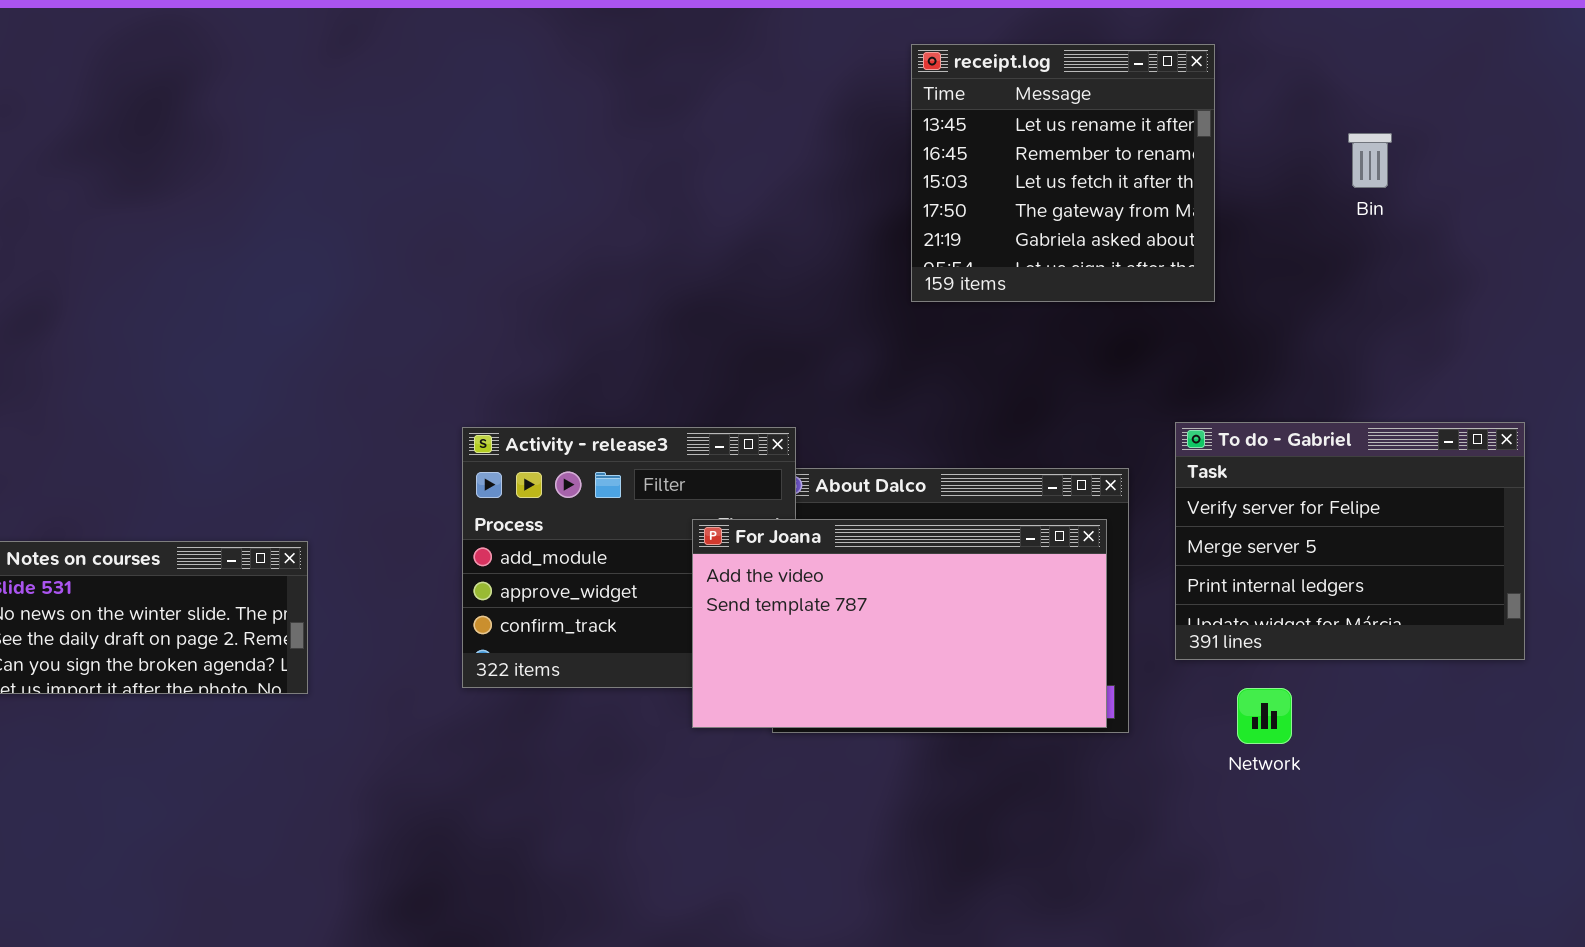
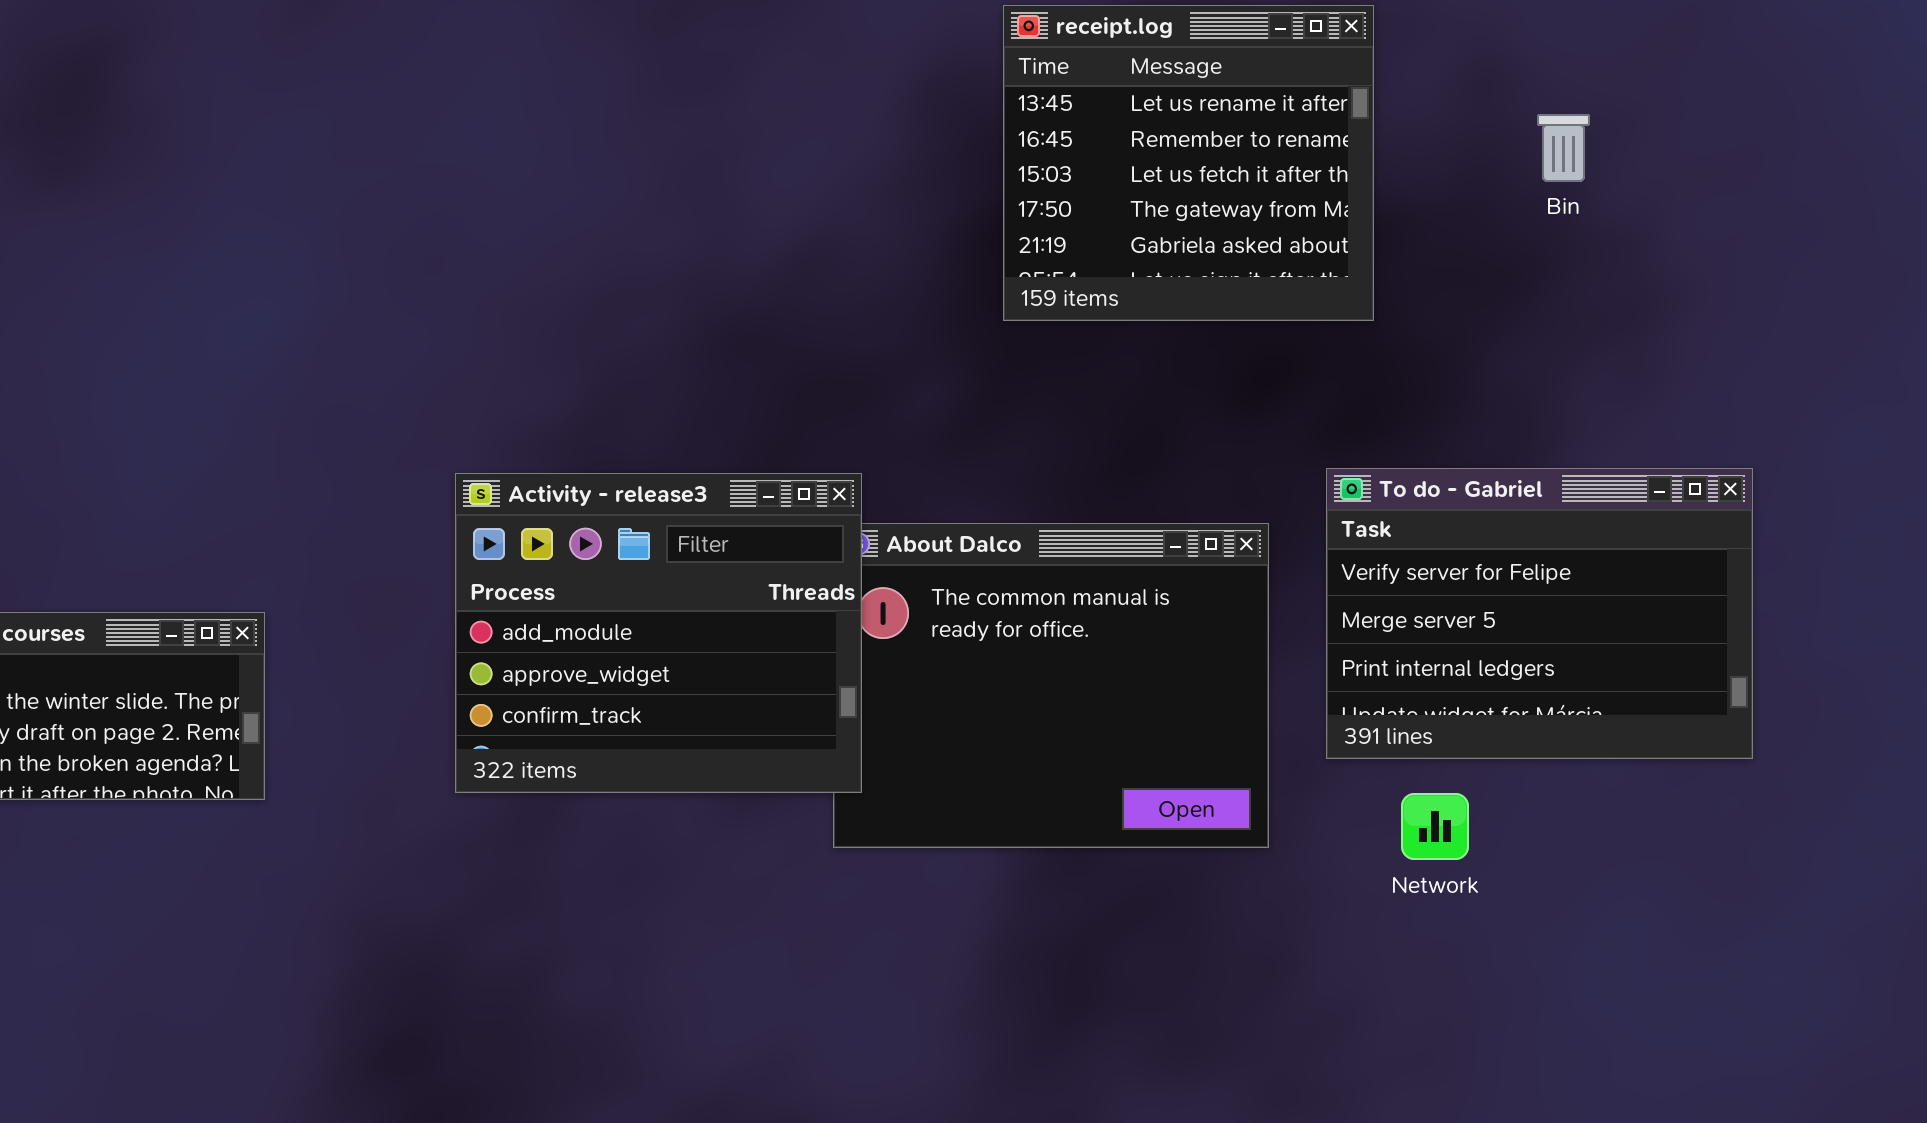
For Joana: [692,519,1107,728] -> none, closed

